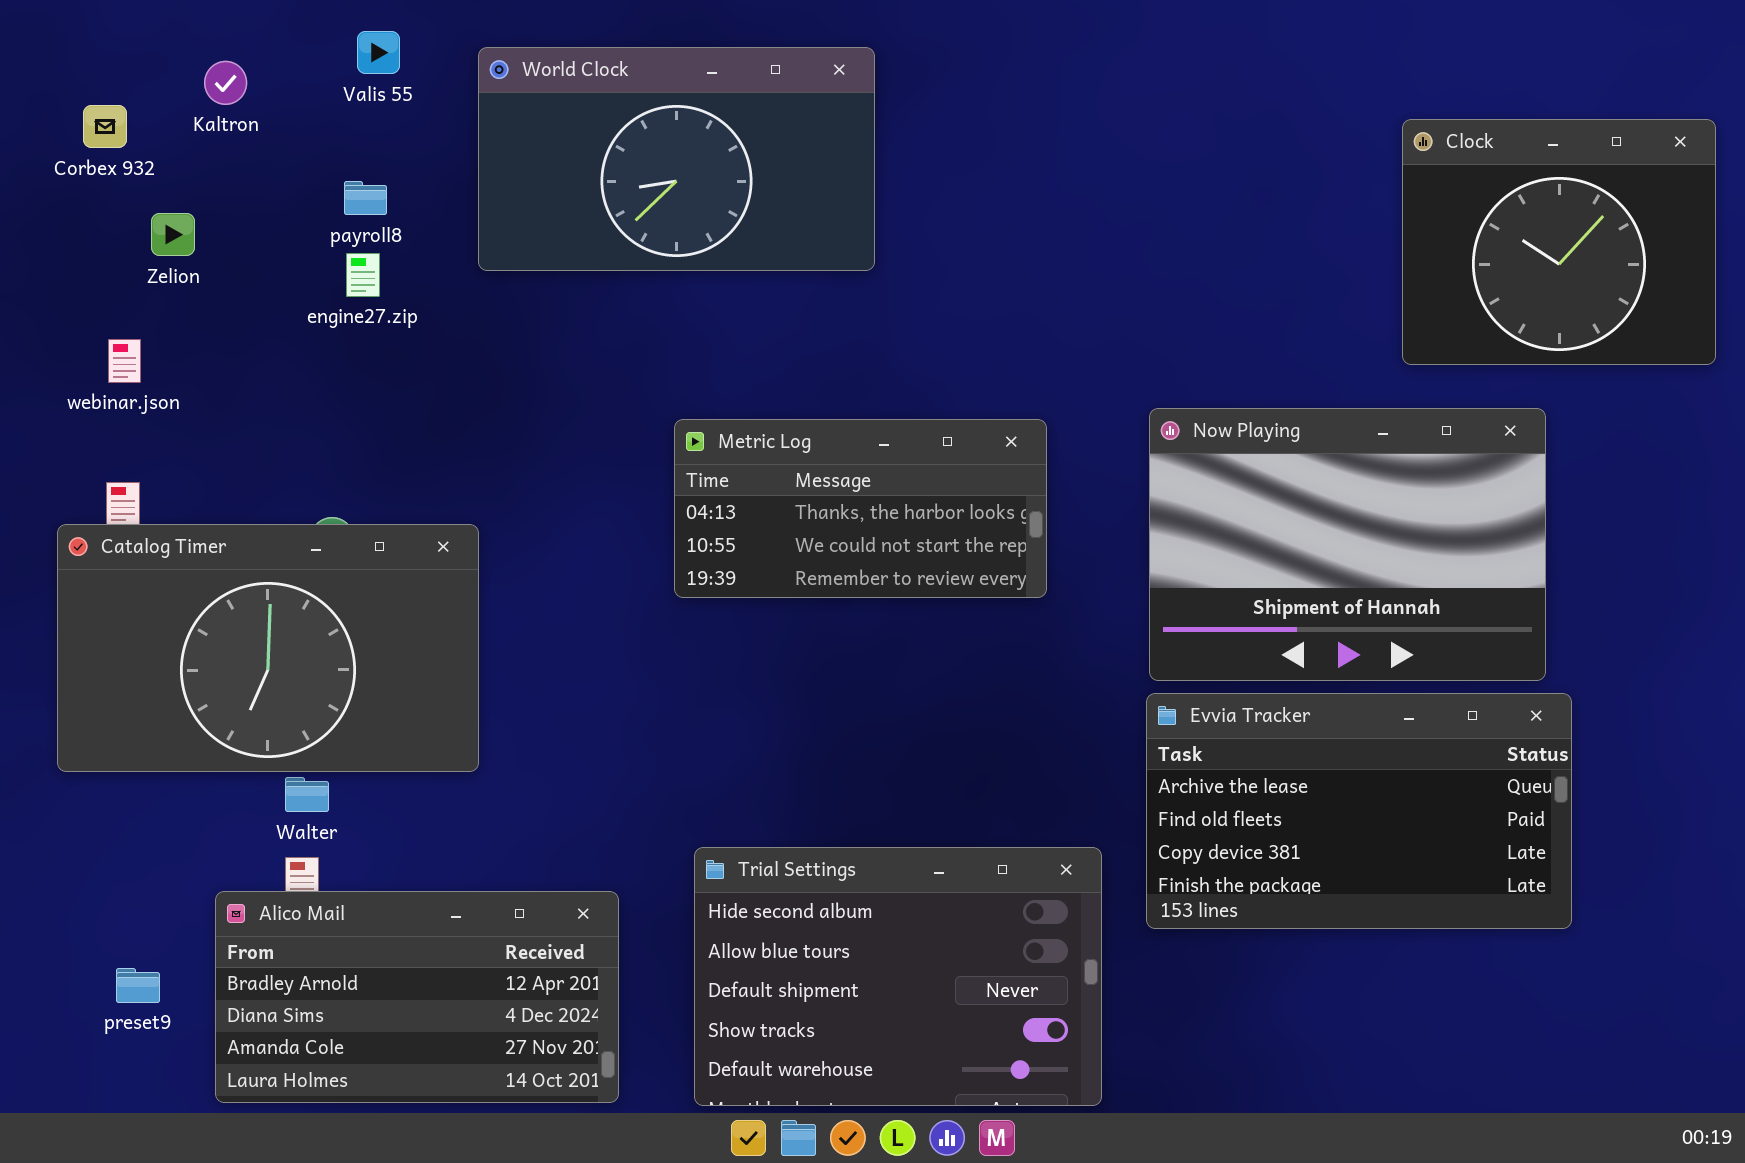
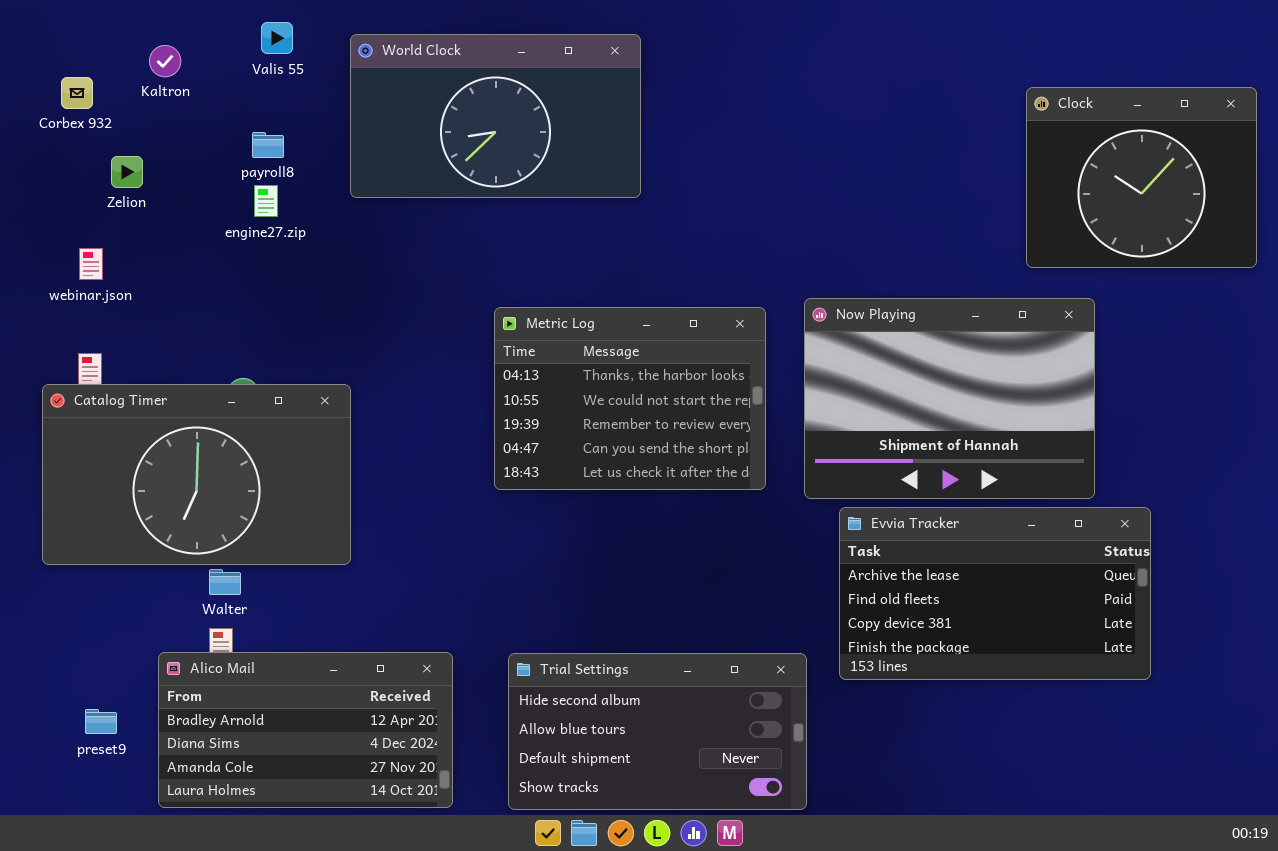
Now Playing: [1149,408,1546,681] -> [804,298,1095,499], moved
Metric Log: [674,419,1047,598] -> [494,307,766,490], resized
Trial Settings: [694,847,1102,1106] -> [508,653,807,810], resized

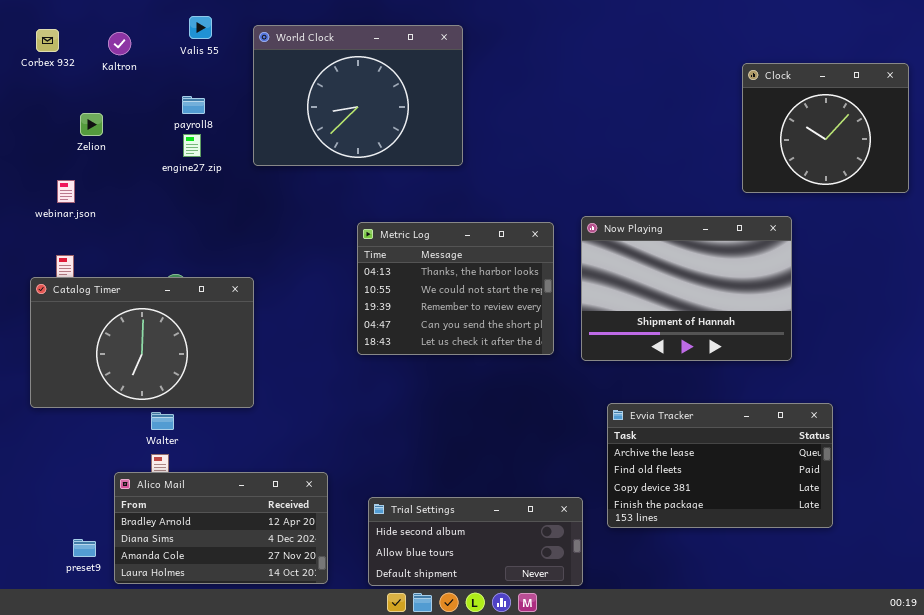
World Clock: [350,34,641,198] -> [253,25,463,166], resized
Corbex 932: [61,77,93,109] -> [36,29,59,52], moved
Evvia Tracker: [839,507,1151,680] -> [607,403,833,528], moved
Trial Settings: [508,653,807,810] -> [368,497,583,586], resized
preset9: [85,709,117,734] -> [73,539,96,557], moved

